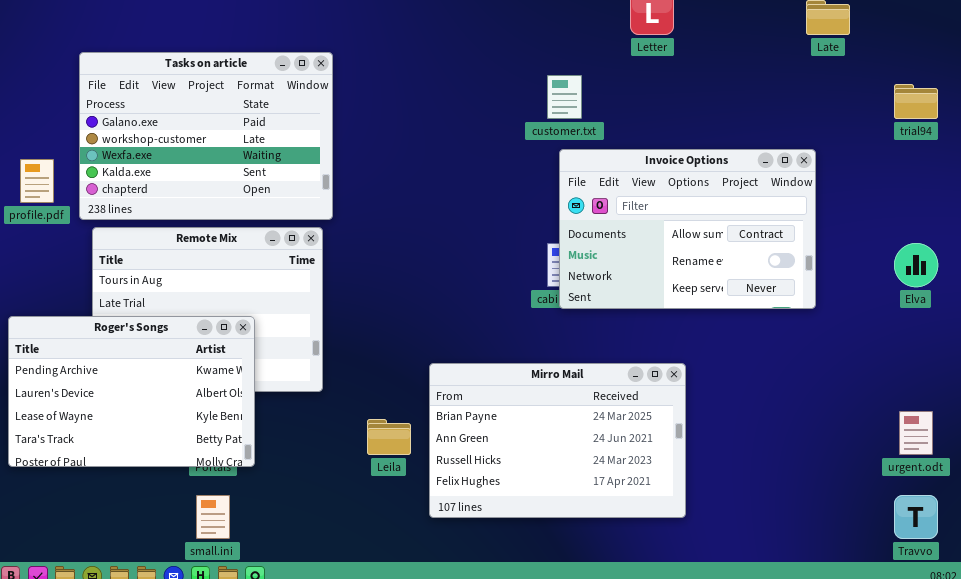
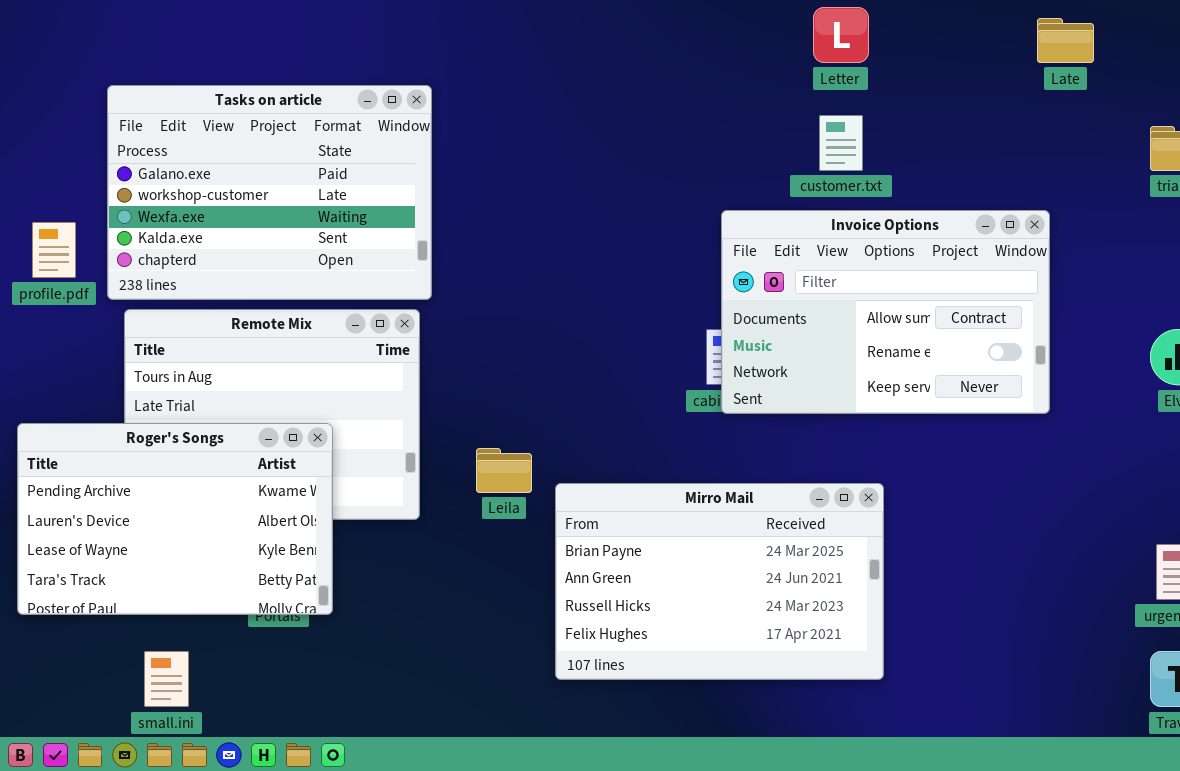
customer.txt: [547,75,582,119] -> [819,115,863,171], moved
Leila: [367,419,411,455] -> [476,448,532,493], moved
small.ini: [196,495,230,539] -> [144,651,189,707], moved

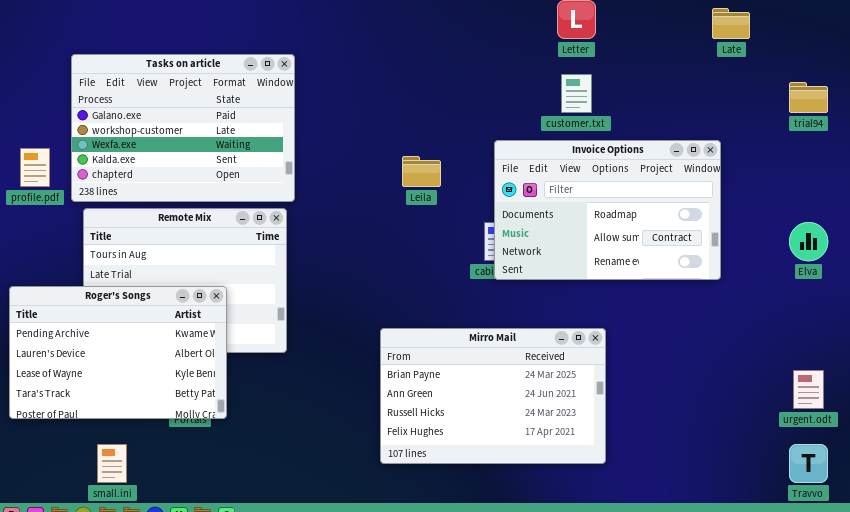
Invoice Options: [721,210,1050,414] -> [494,140,721,280], scrolled up 1 row
Leila: [476,448,532,493] -> [402,156,441,187], moved

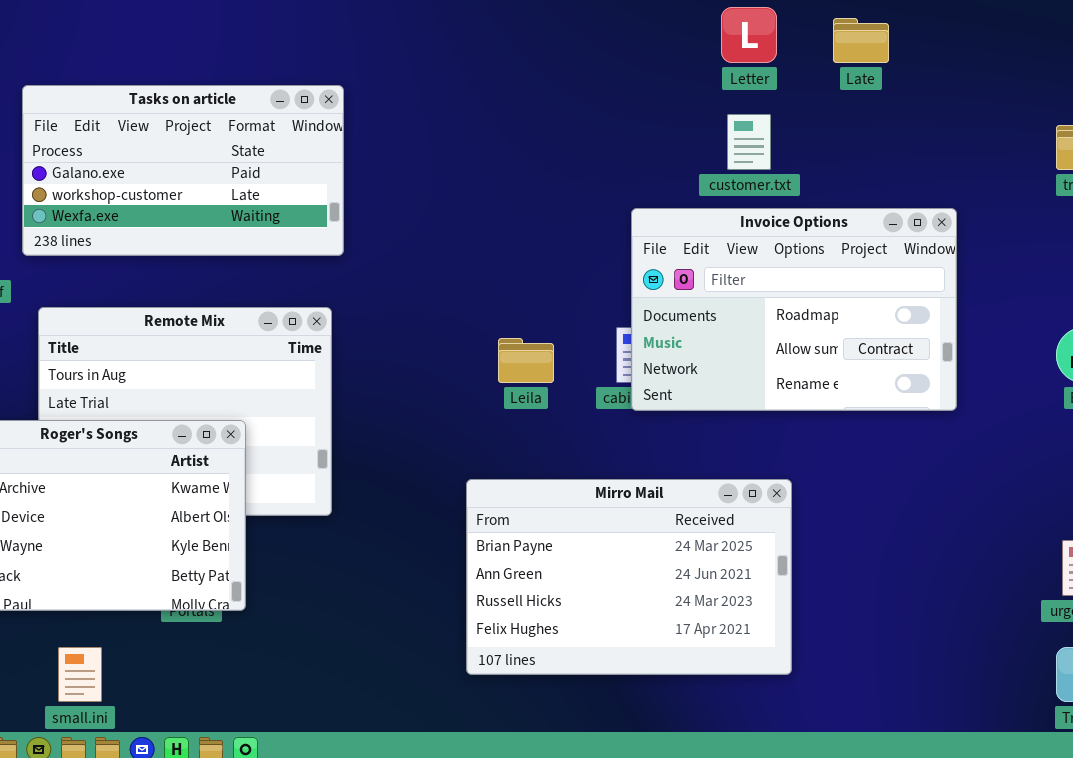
Late: [712,8,750,39] -> [833,18,889,63], moved
Tasks on article: [71,54,295,202] -> [22,85,344,256], resized
Leila: [402,156,441,187] -> [498,338,554,383], moved

